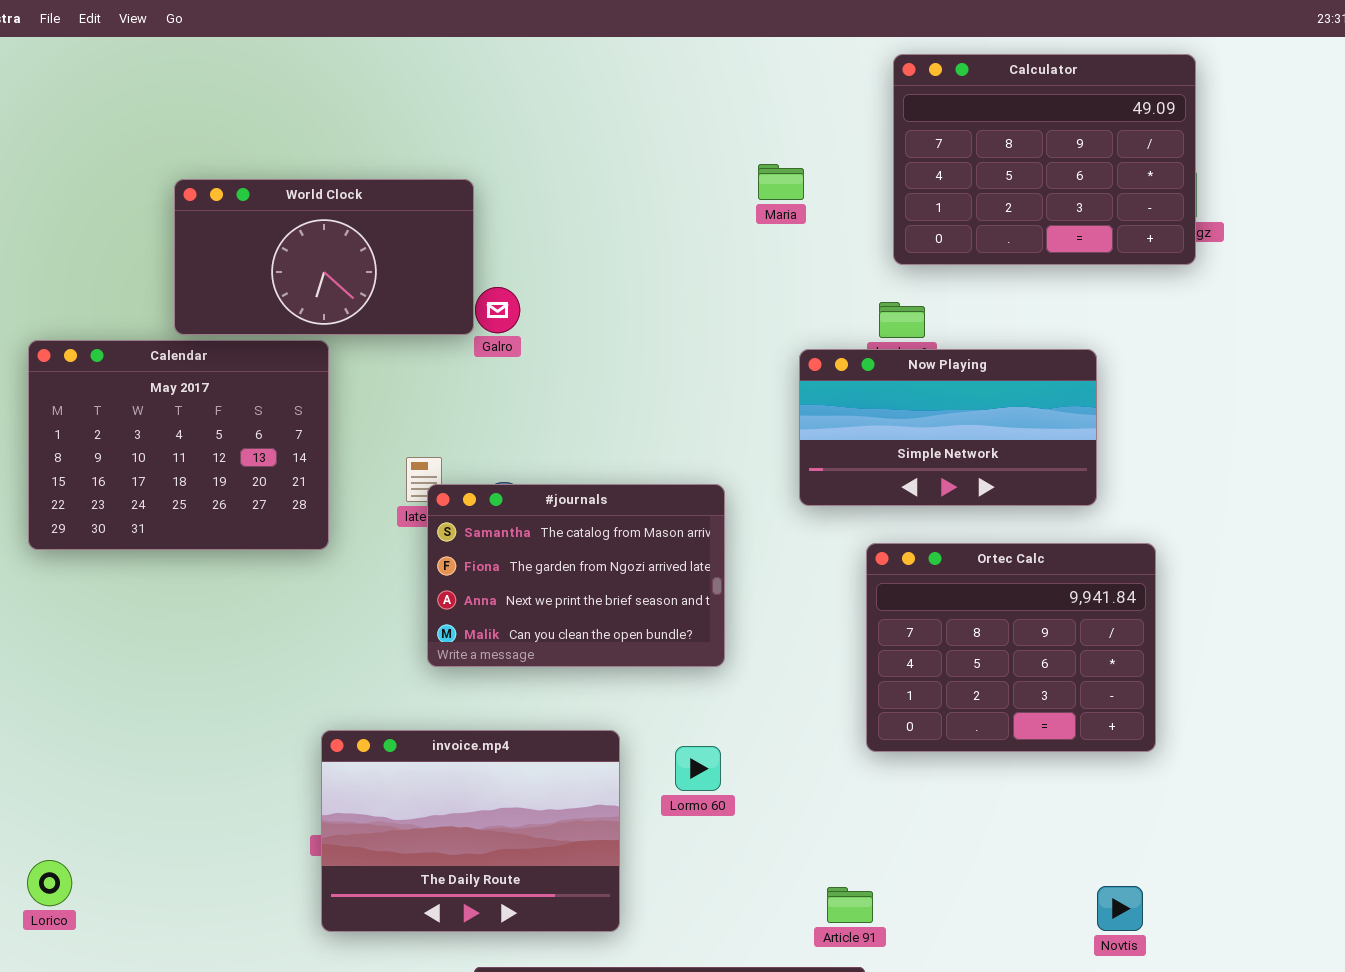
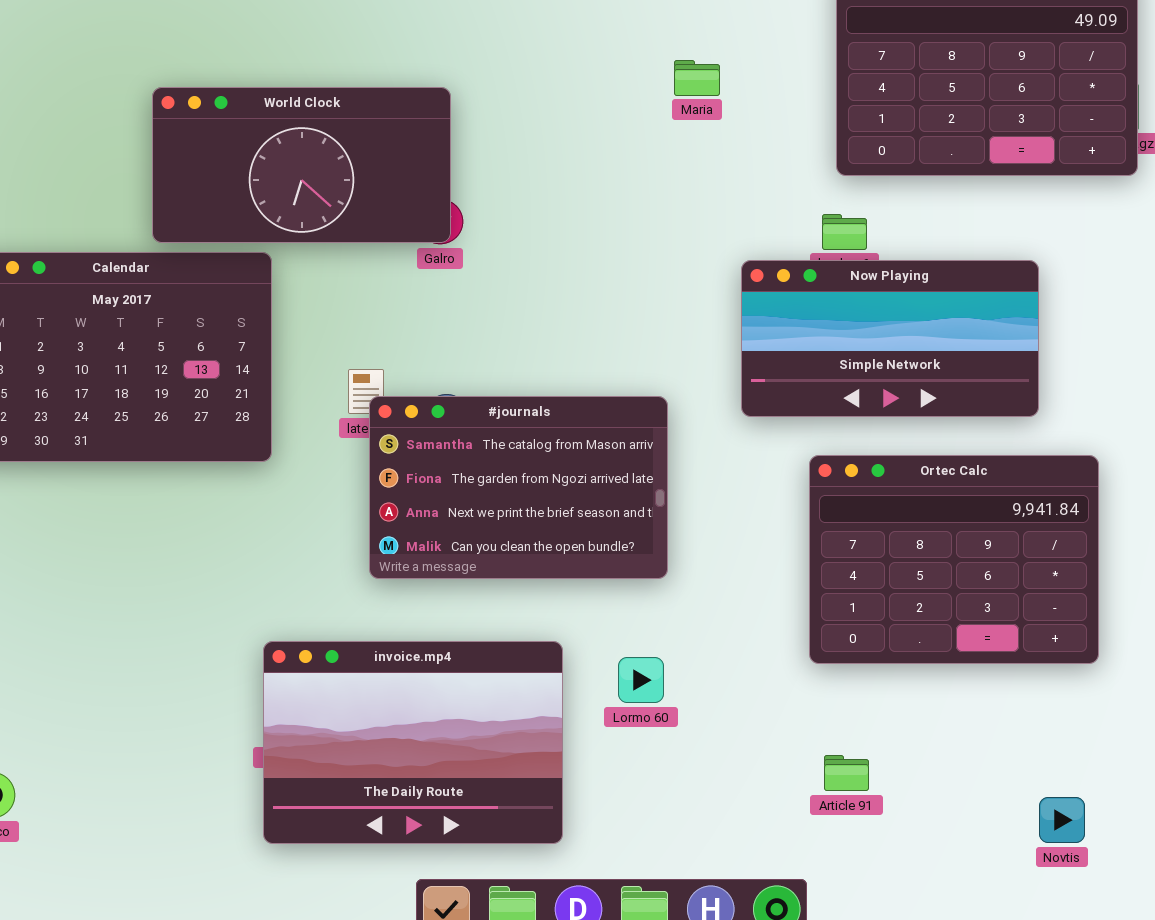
Maria: [758,164,804,200] -> [674,60,720,96], moved
World Clock: [174,179,474,335] -> [152,87,451,243], moved
Article 91: [827,887,873,923] -> [824,755,869,791], moved

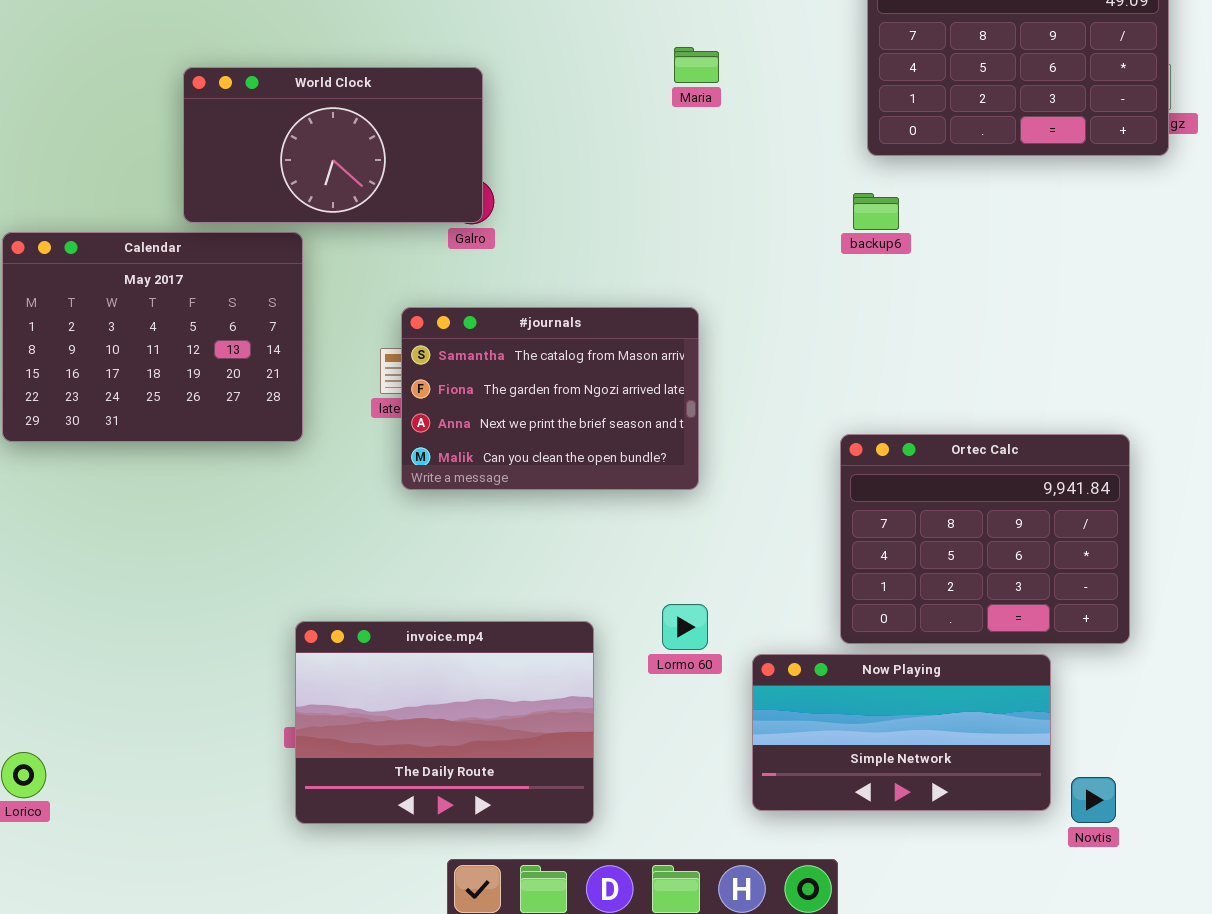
Maria: [674,60,720,96] -> [674,47,719,83], moved
Now Playing: [741,260,1039,417] -> [752,654,1051,811], moved
#journals: [369,396,668,579] -> [401,307,699,490], moved
Lormo 60: [618,657,664,703] -> [662,604,708,650], moved

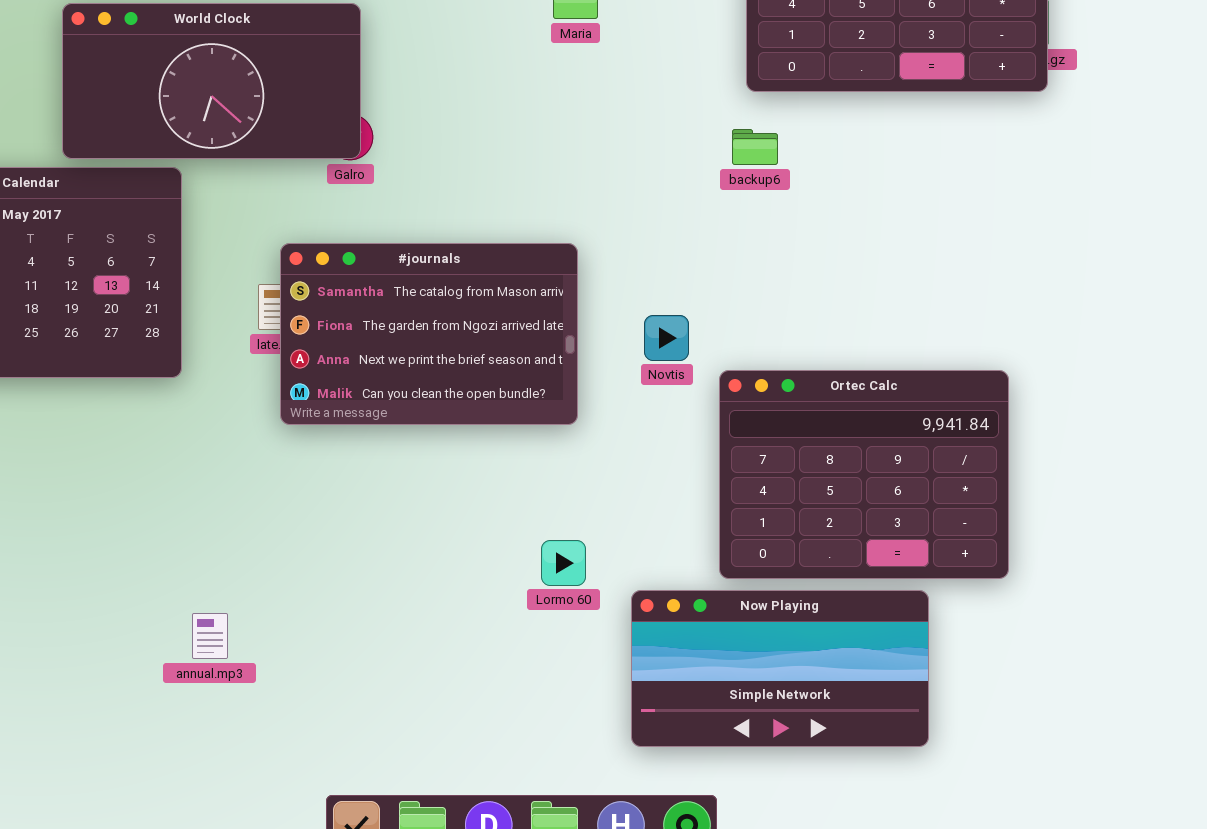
invoice.mp4: [295,621,594,824] -> none, closed
Novtis: [1071,777,1116,823] -> [644,315,689,361], moved

